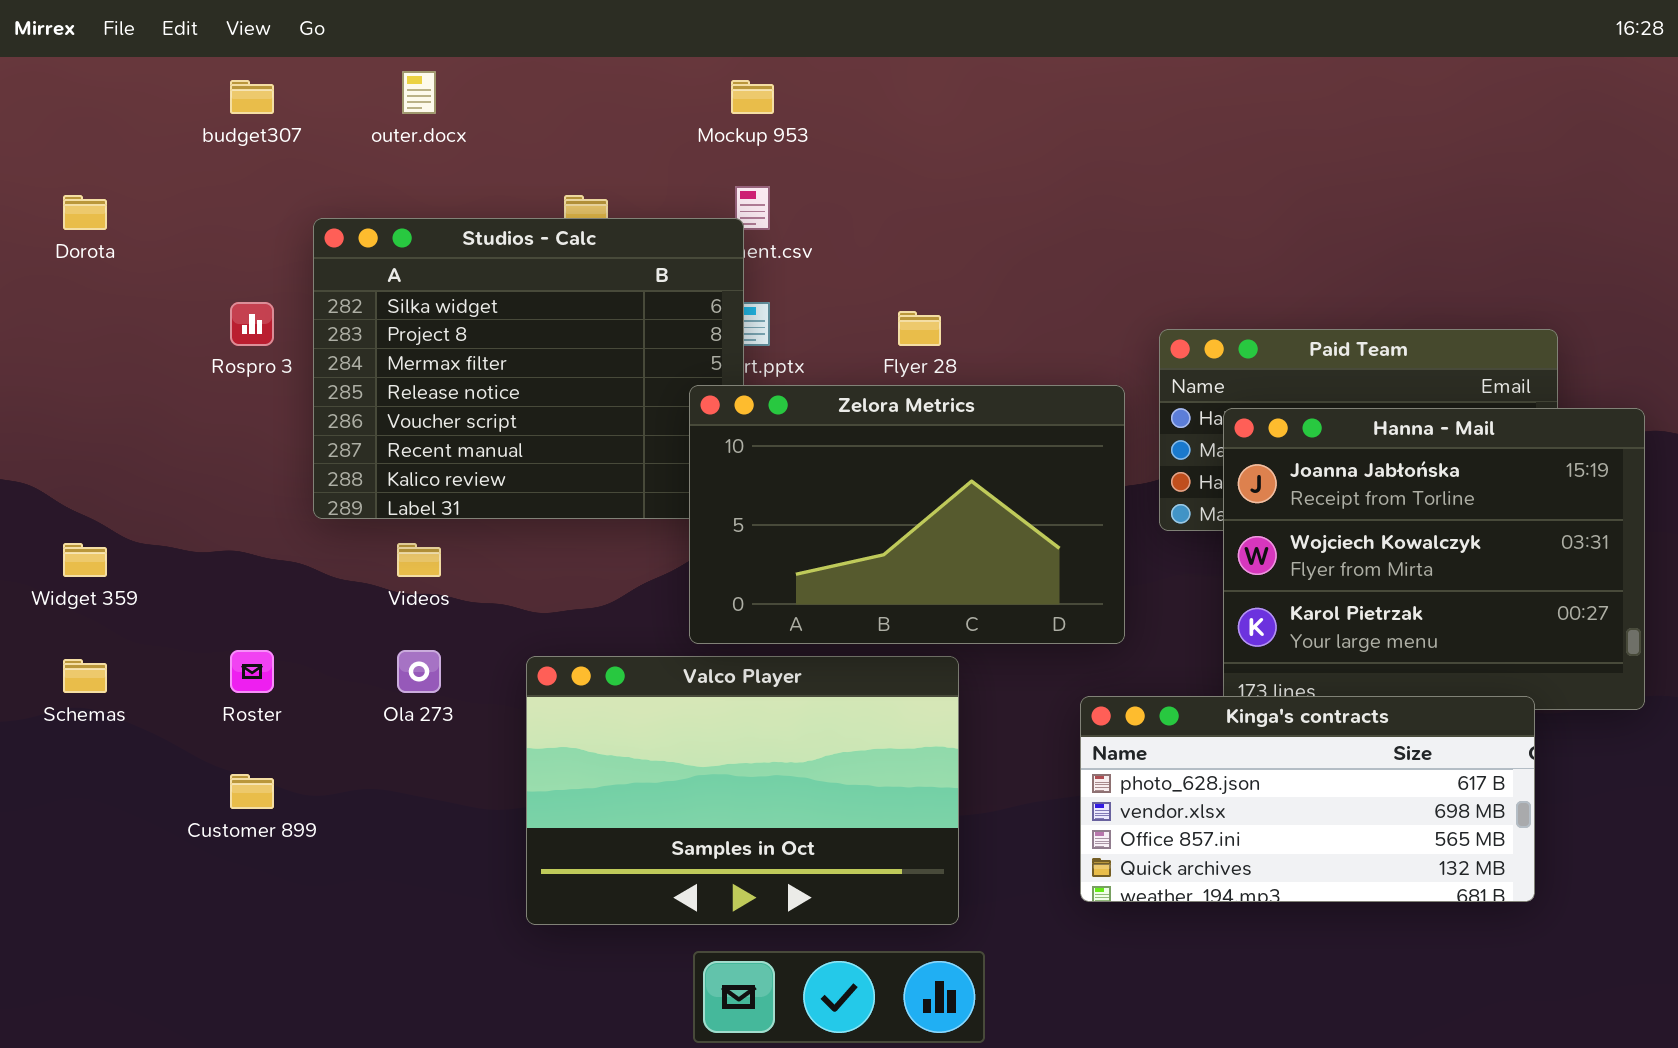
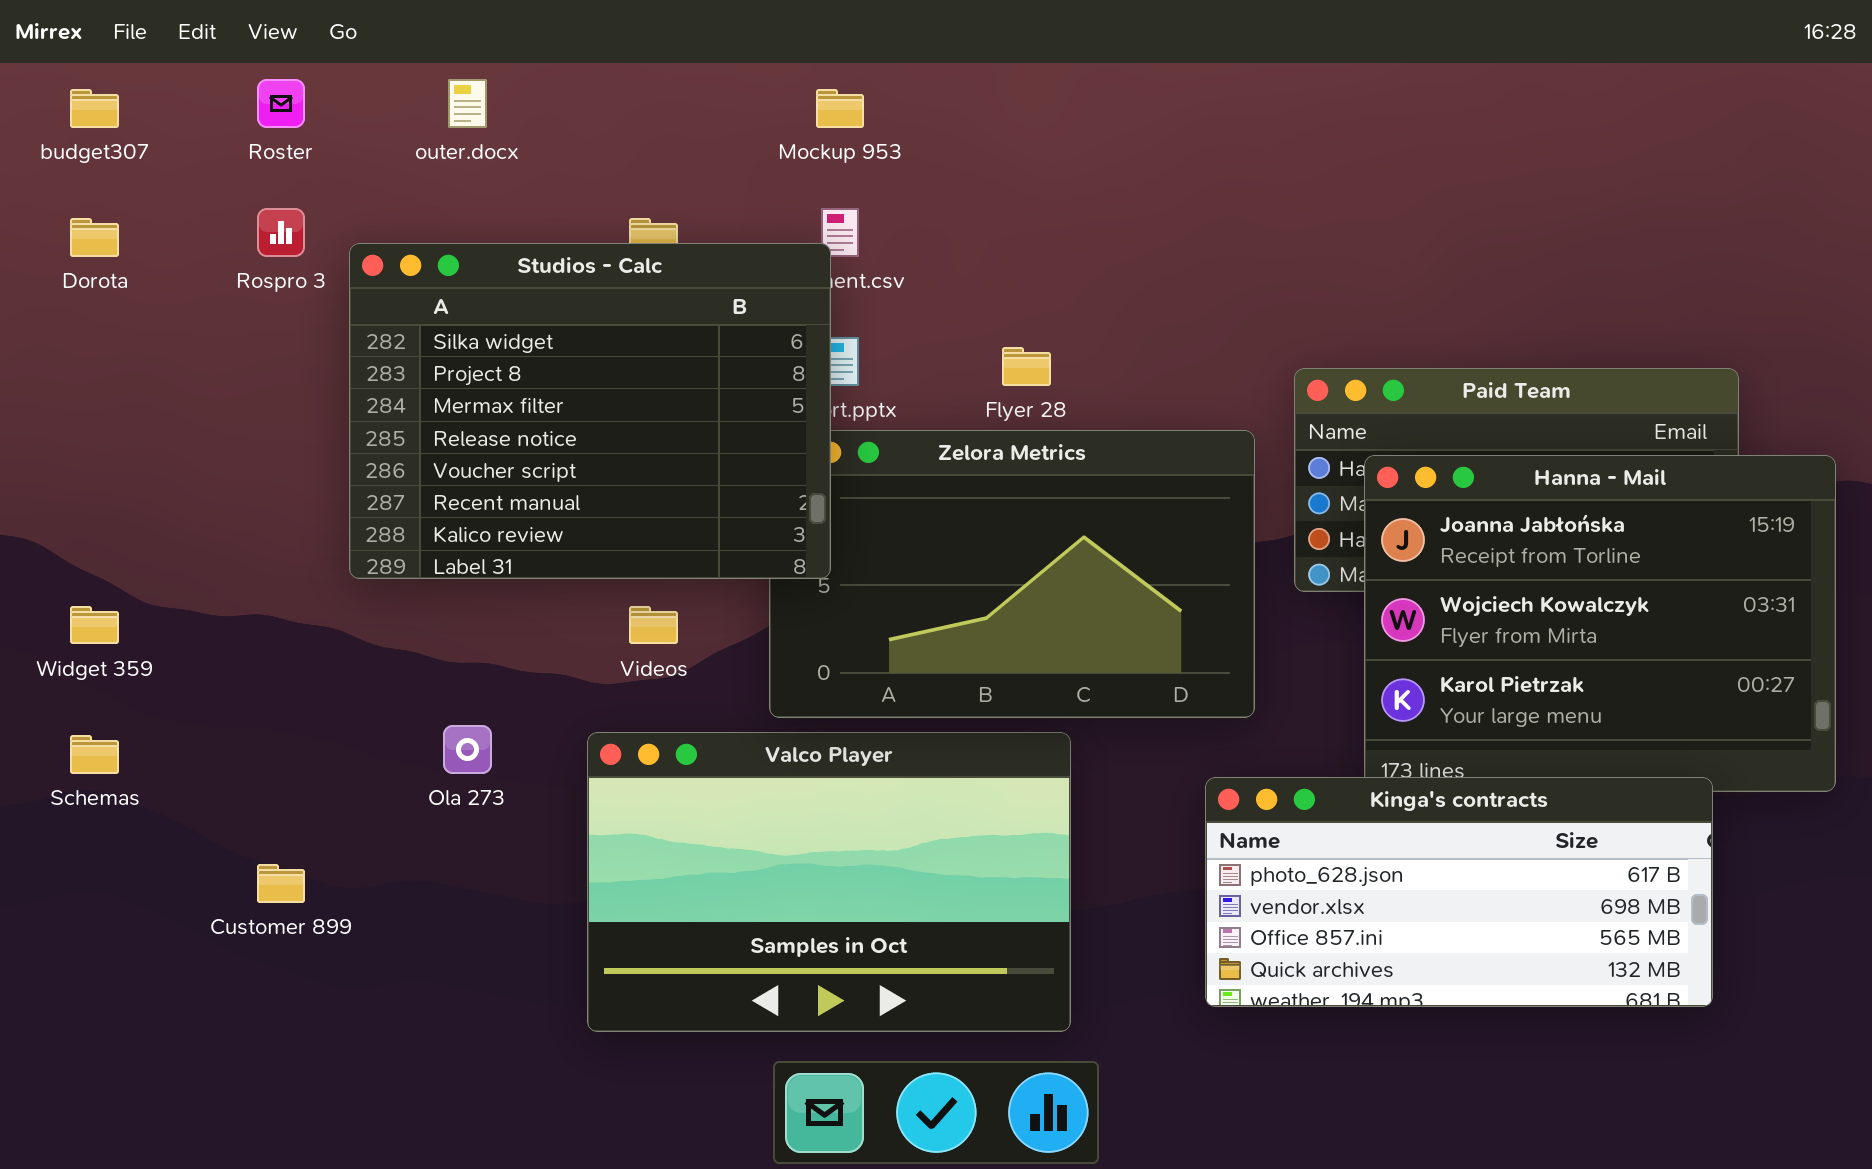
budget307: [230,80,274,114] -> [70,89,119,128], moved
Studios - Calc: [313,218,744,519] -> [349,243,831,579], raised
Rospro 3: [230,302,274,346] -> [257,208,305,257], moved
Videos: [397,543,441,577] -> [629,606,678,644], moved
Roster: [230,650,274,693] -> [257,79,305,128], moved

